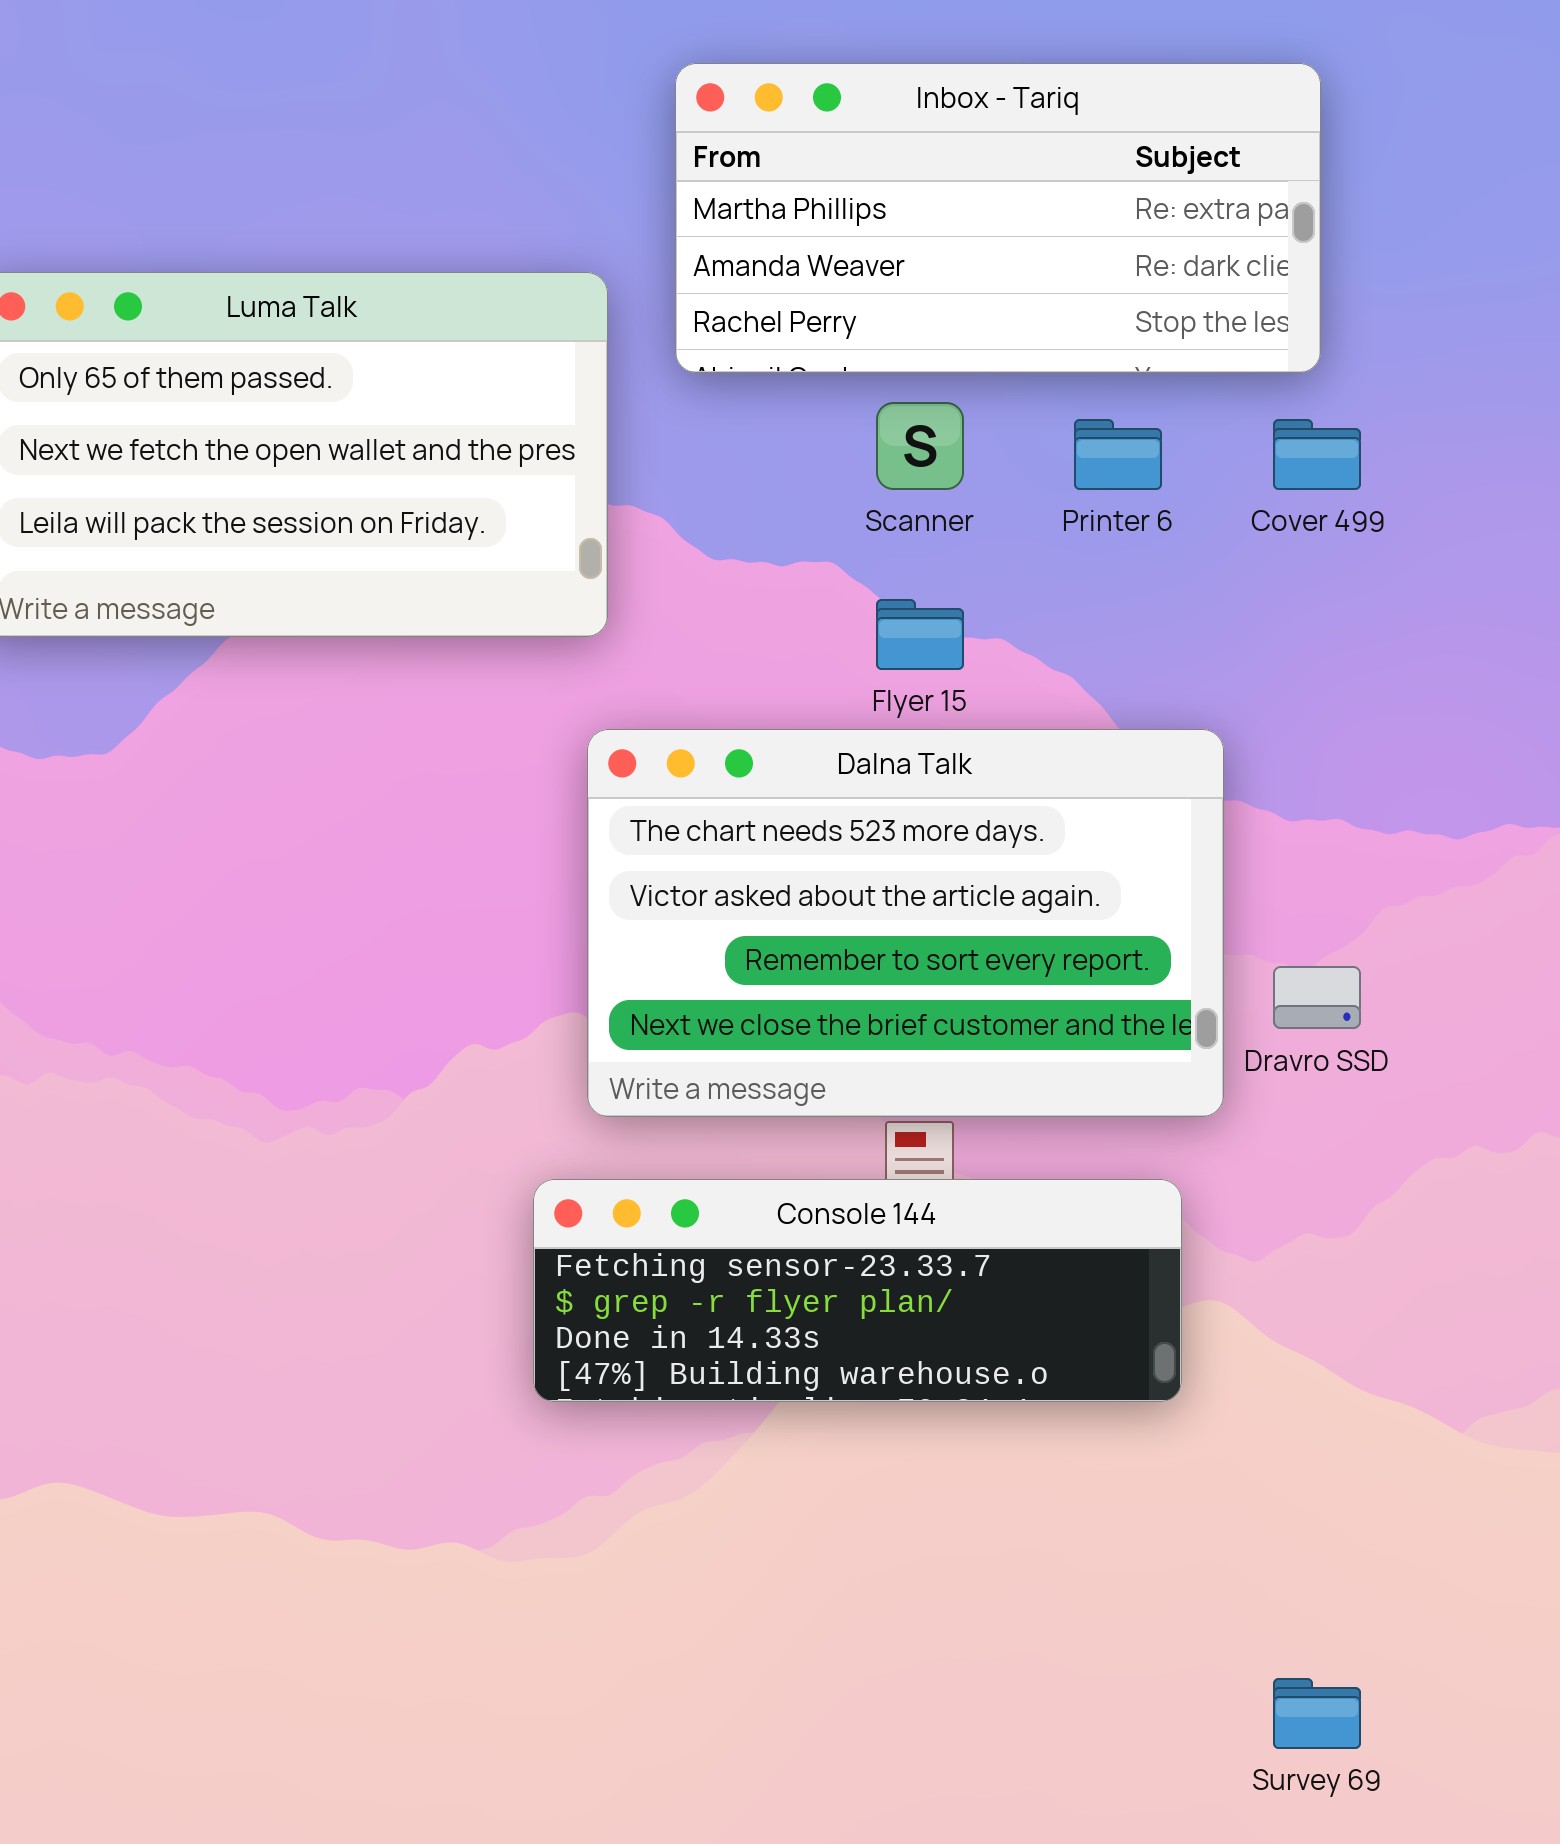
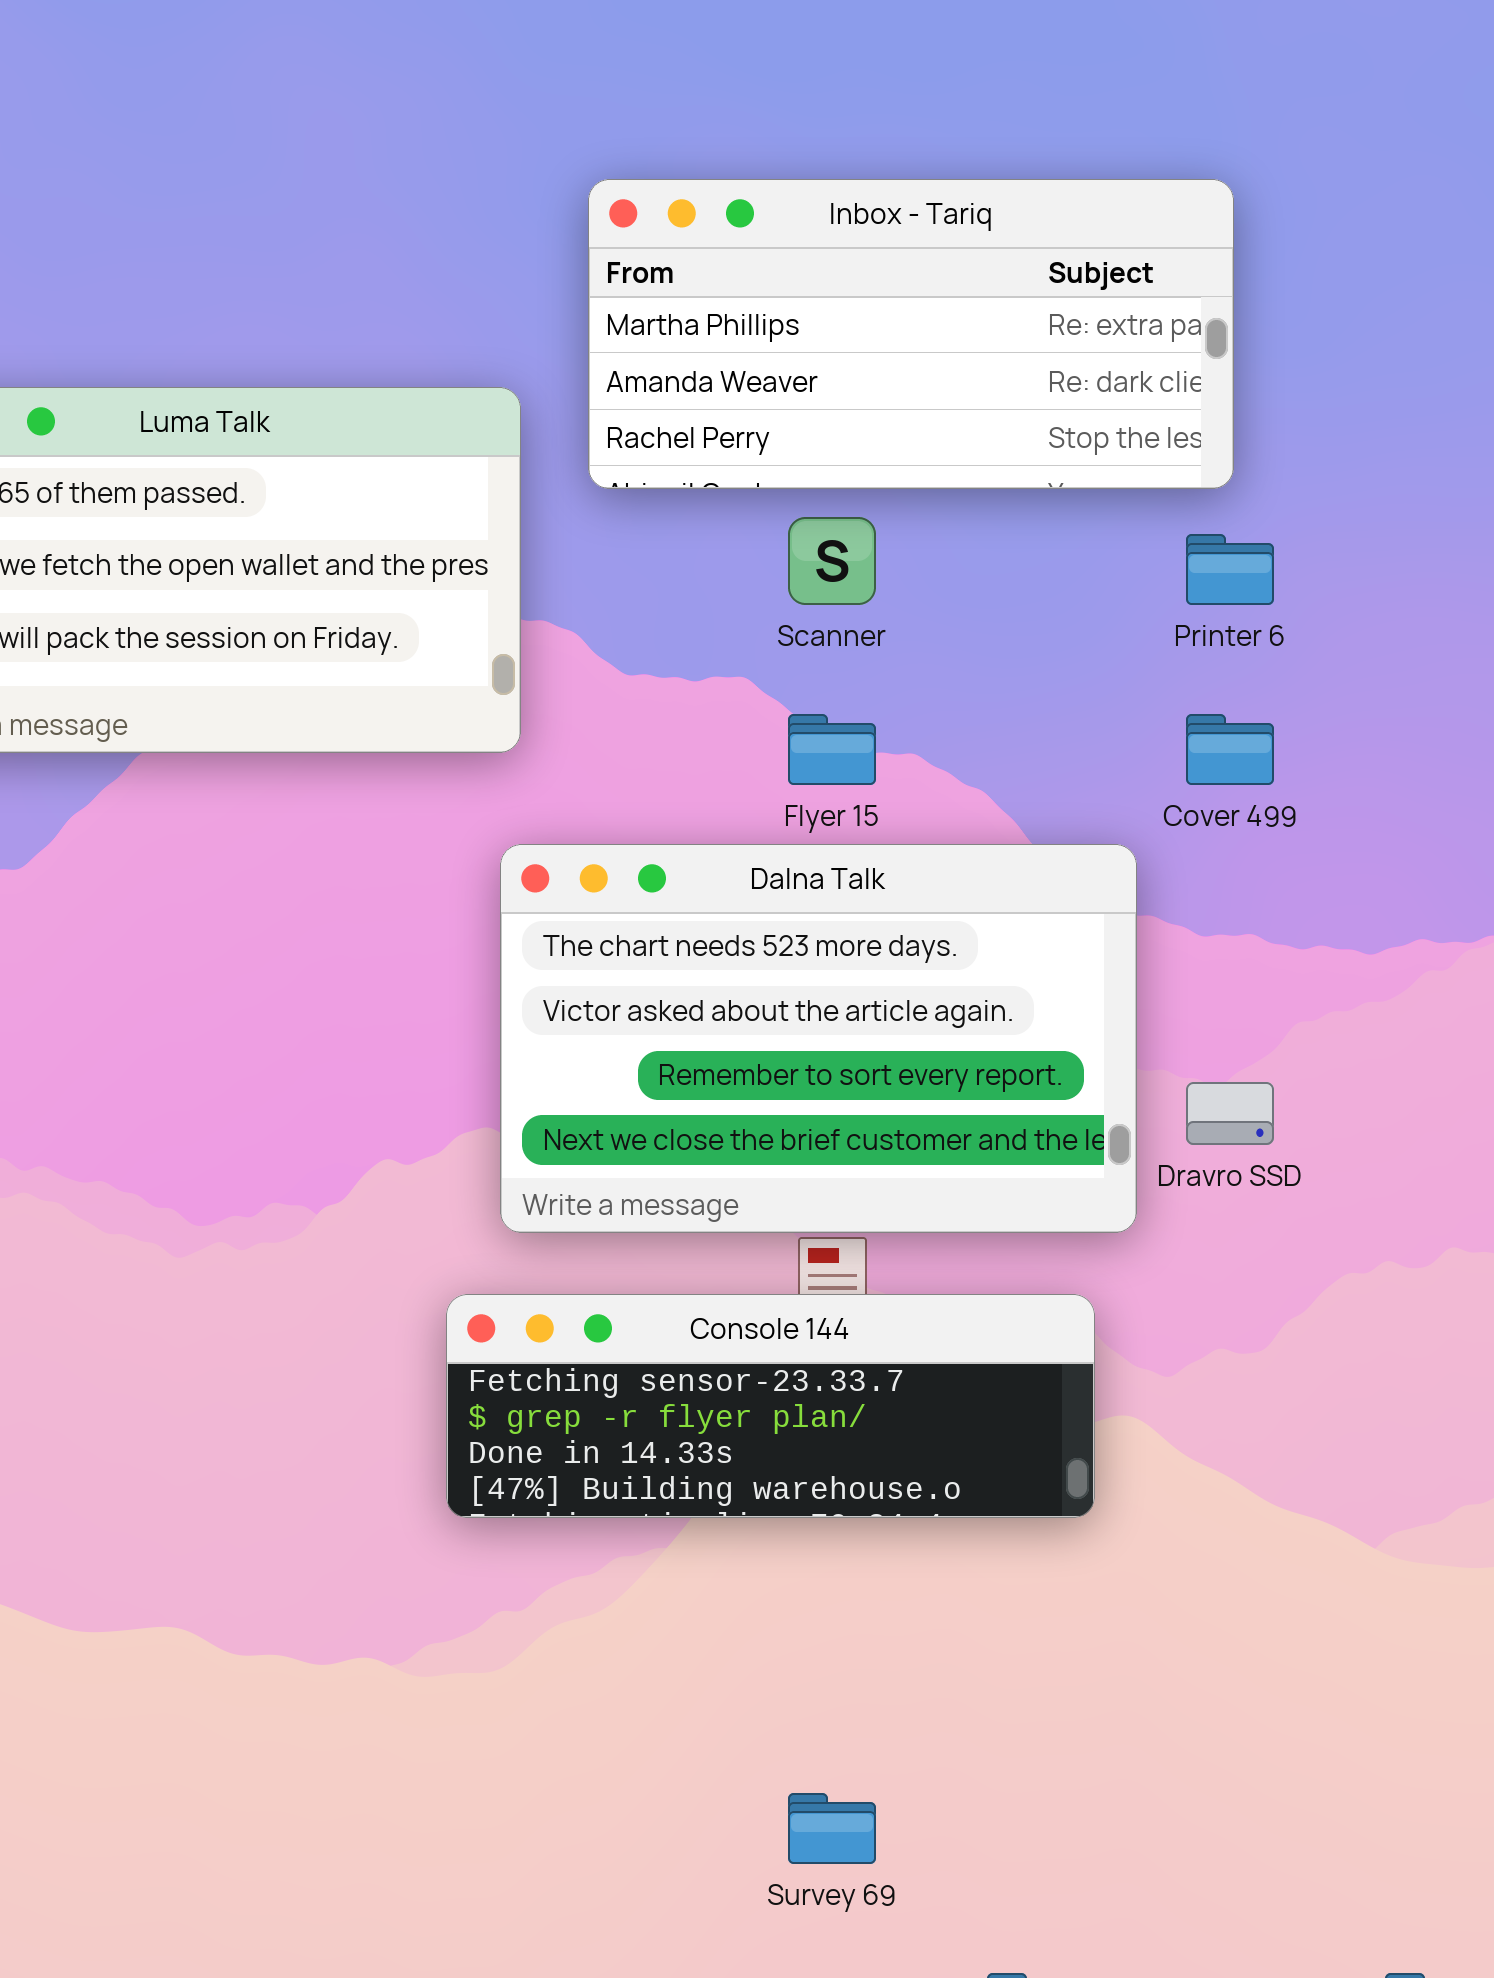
Printer 6: [1074,419,1162,490] -> [1186,534,1274,605], moved
Cover 499: [1273,419,1361,490] -> [1186,714,1274,785], moved
Survey 69: [1273,1678,1361,1749] -> [788,1793,876,1864], moved

